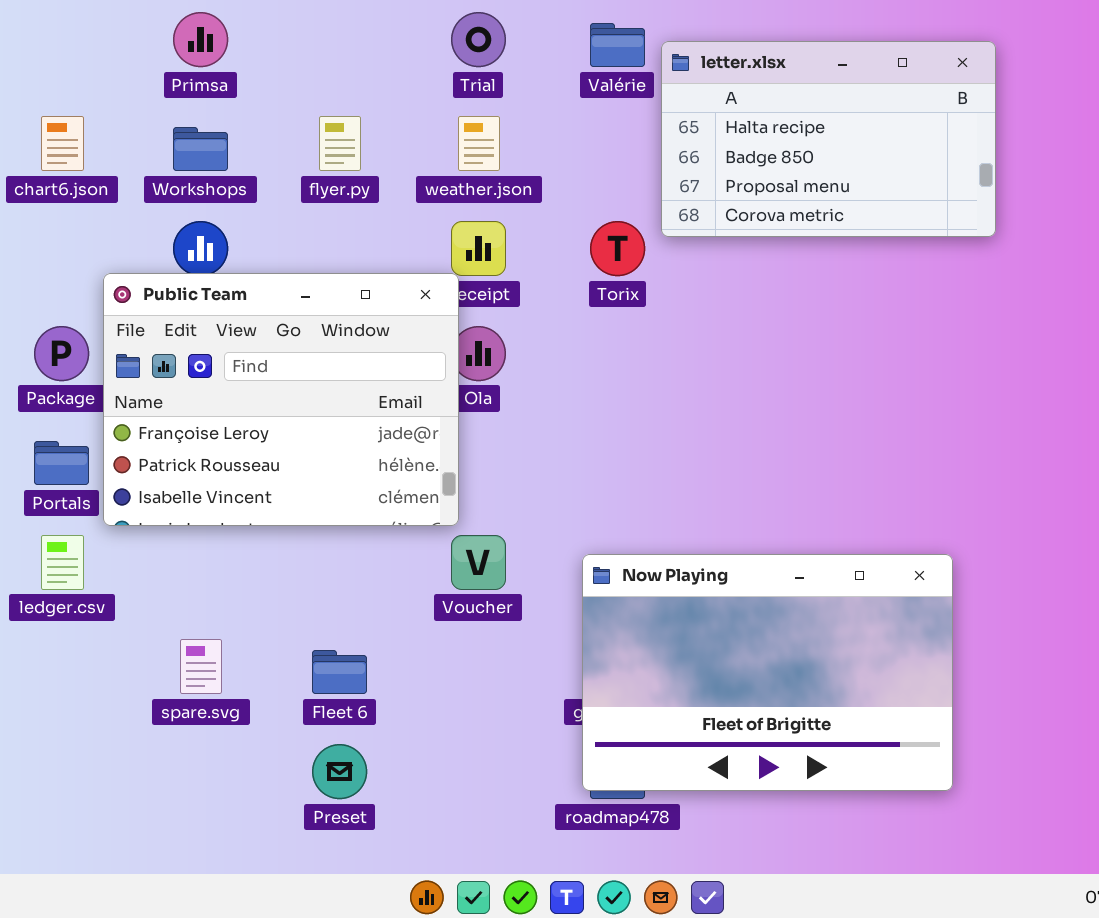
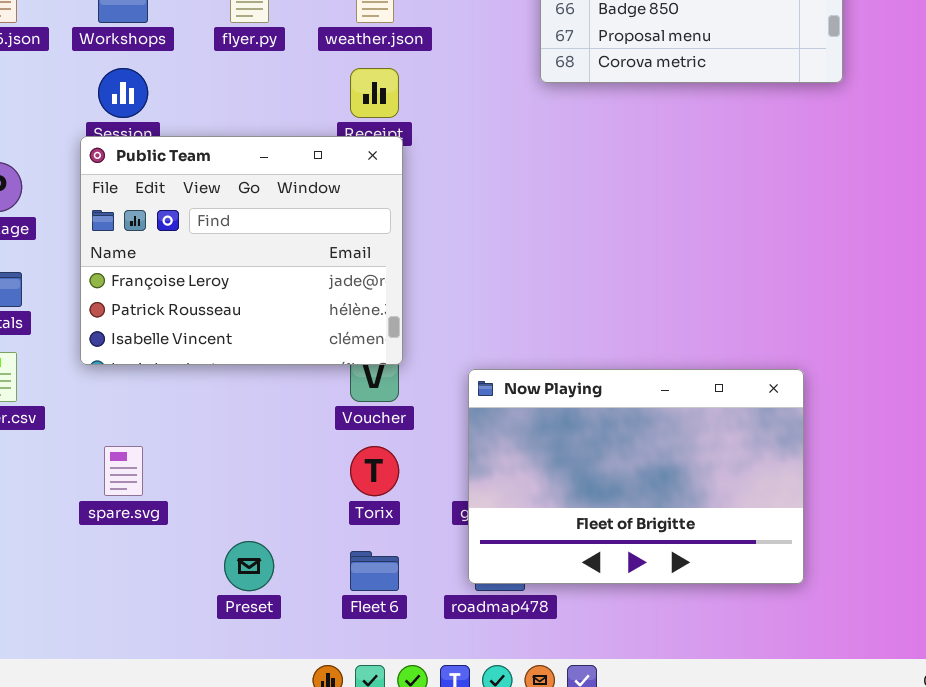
Torix: [590,221,645,276] -> [350,446,399,496], moved
Public Team: [103,273,459,526] -> [80,136,403,365], moved
Fleet 6: [312,650,367,694] -> [350,551,399,591], moved

